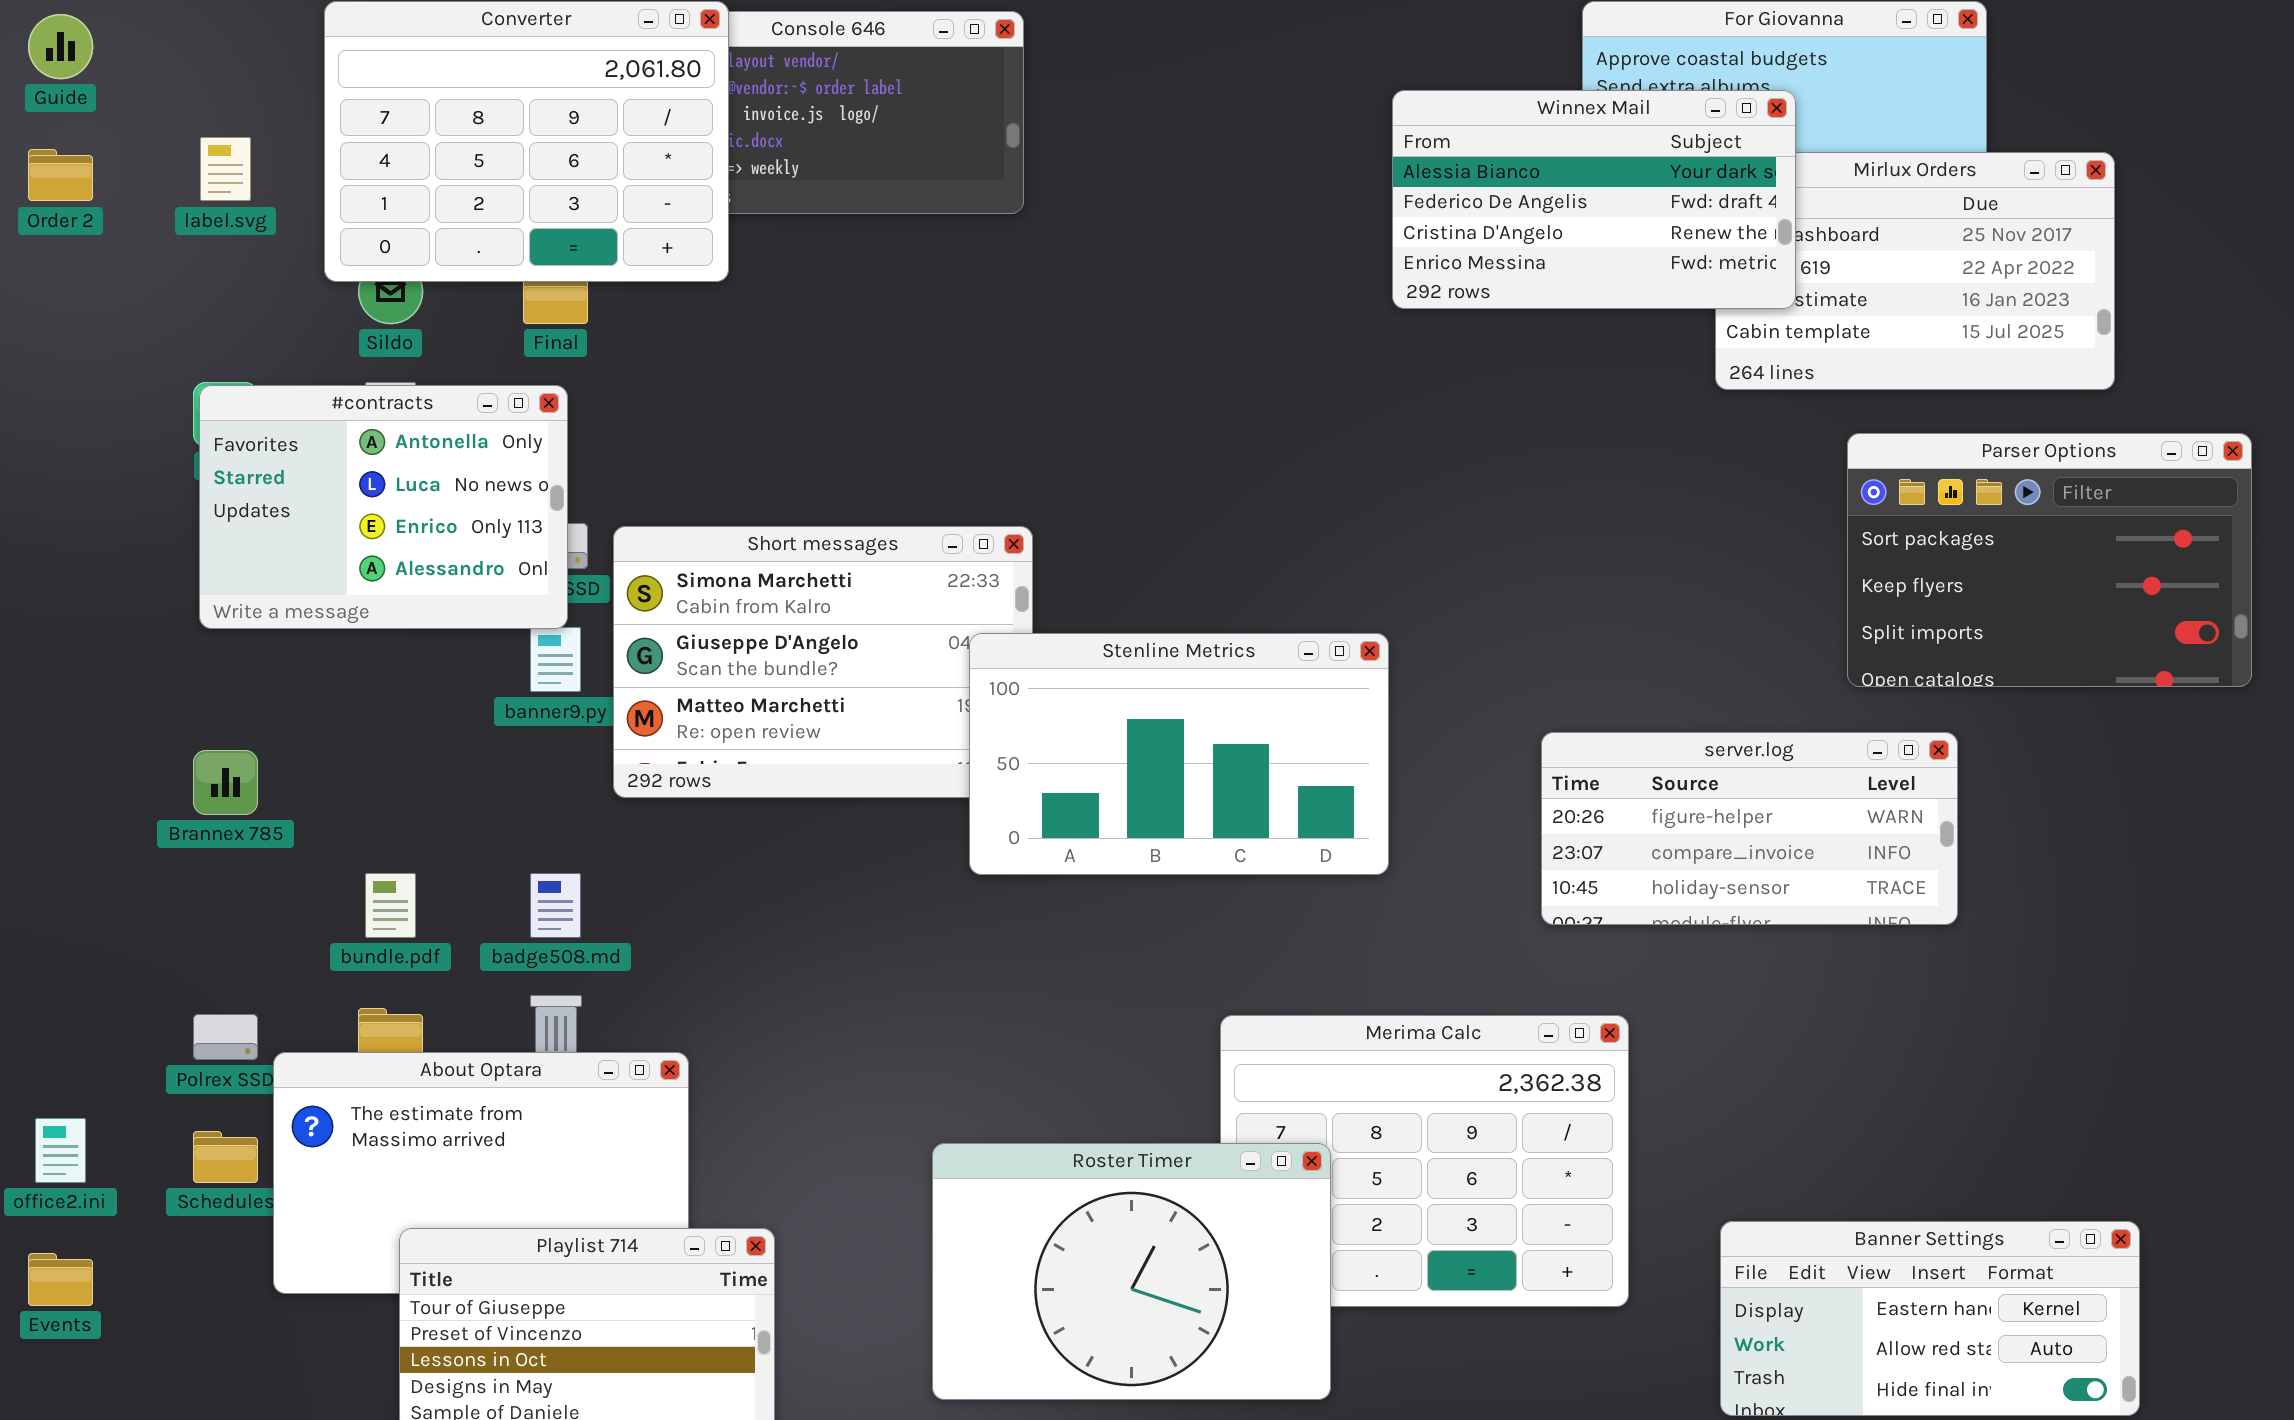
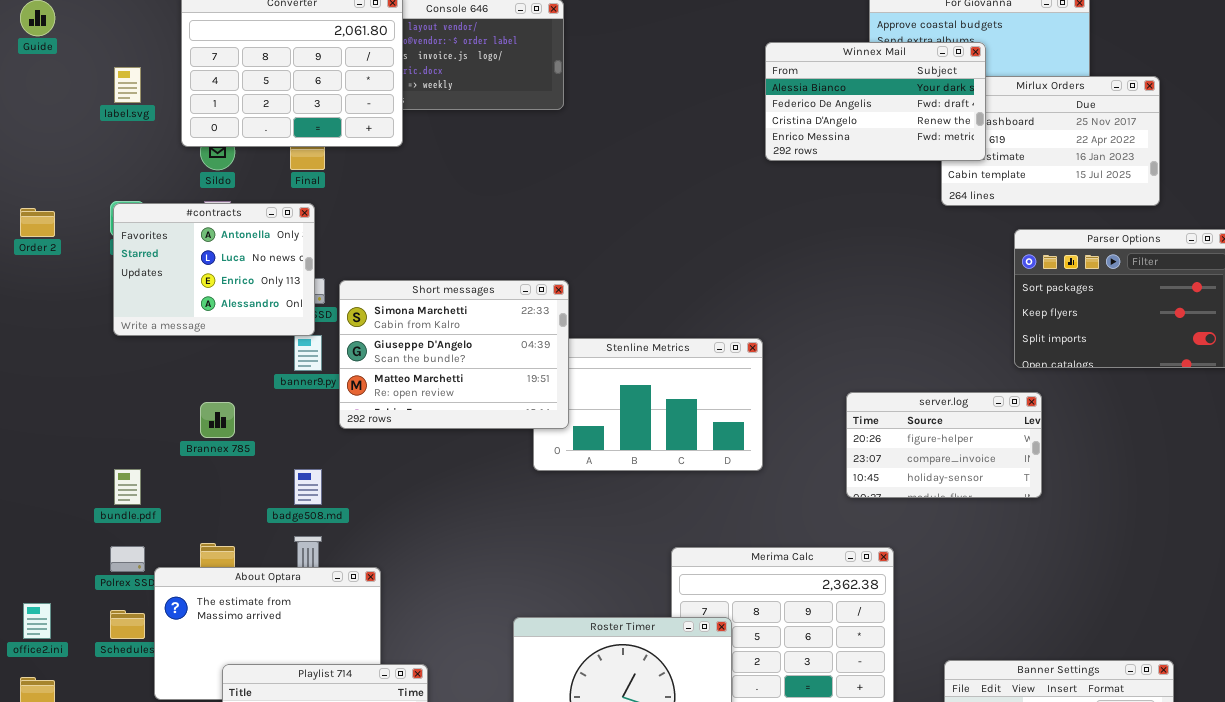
Order 2: [28,149,93,201] -> [20,208,55,237], moved
Short messages: [613,526,1033,798] -> [339,280,569,429], raised
server.log: [1541,732,1958,925] -> [846,392,1042,498], resized
Brannex 785: [193,750,258,815] -> [200,402,235,438], moved
bundle.pdf: [365,873,416,938] -> [114,469,141,505], moved

